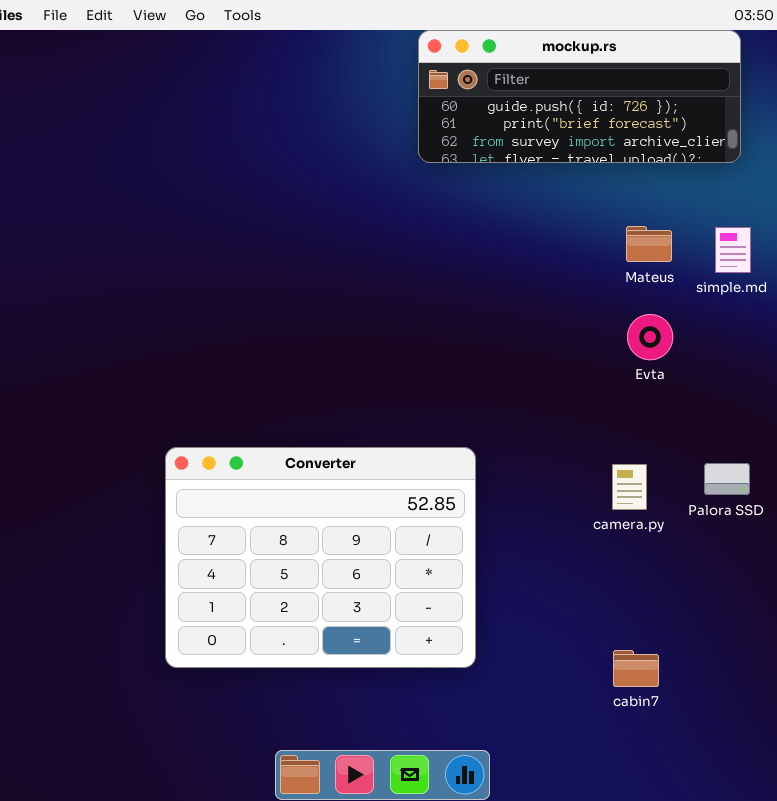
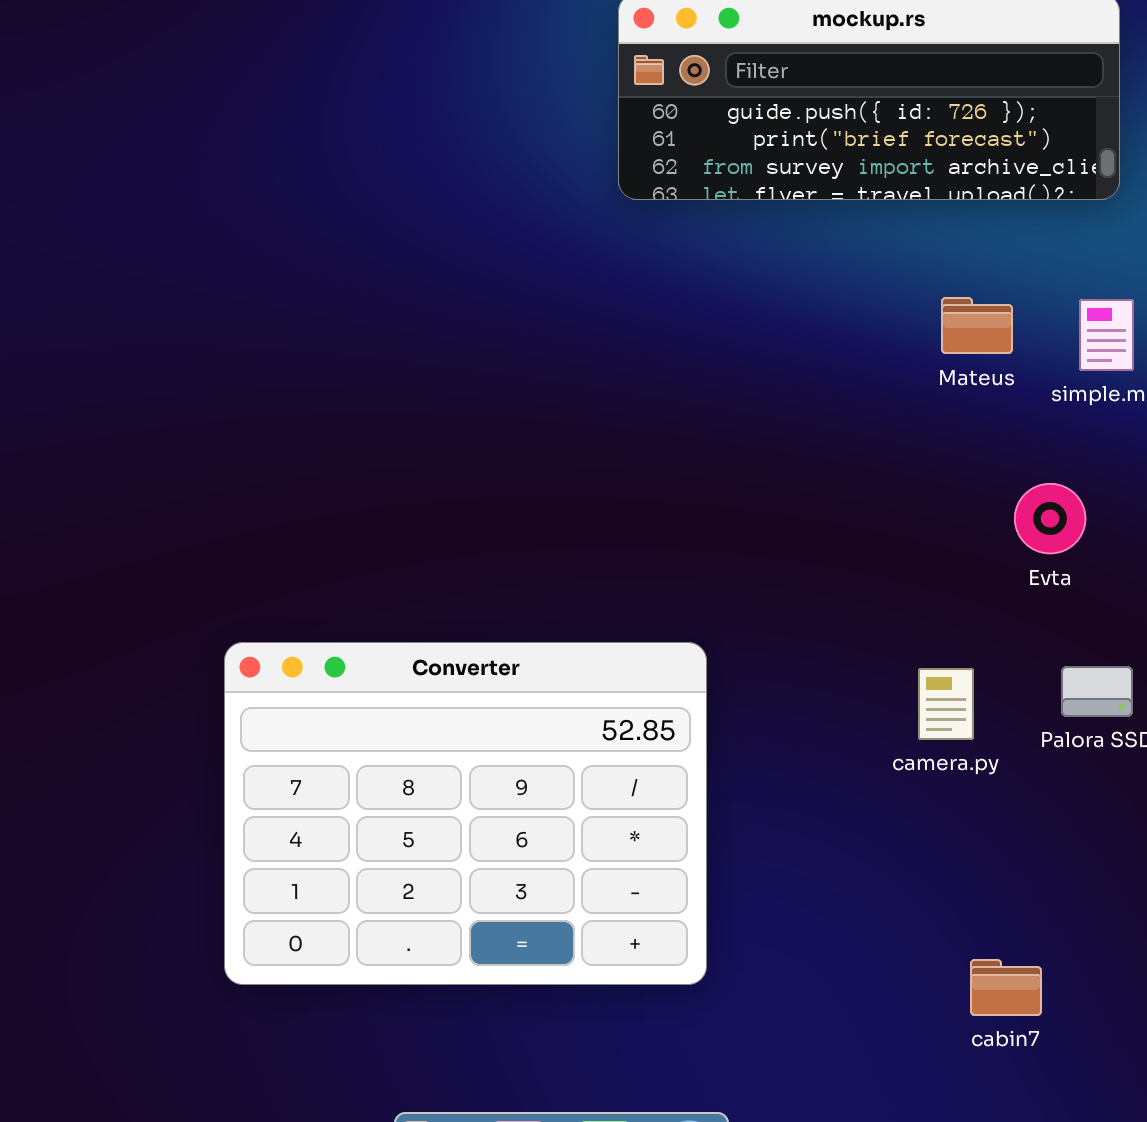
Evta: [627,314,673,360] -> [1014,483,1086,554], moved
cabin7: [613,650,659,687] -> [970,959,1042,1016], moved

